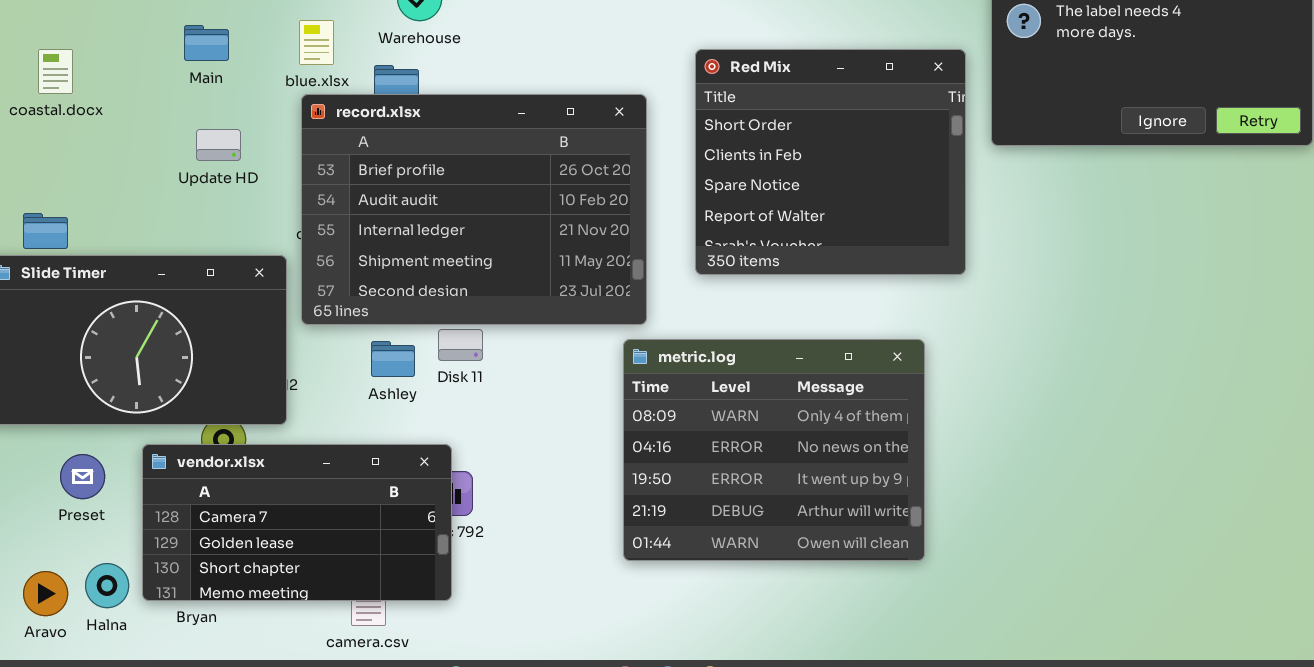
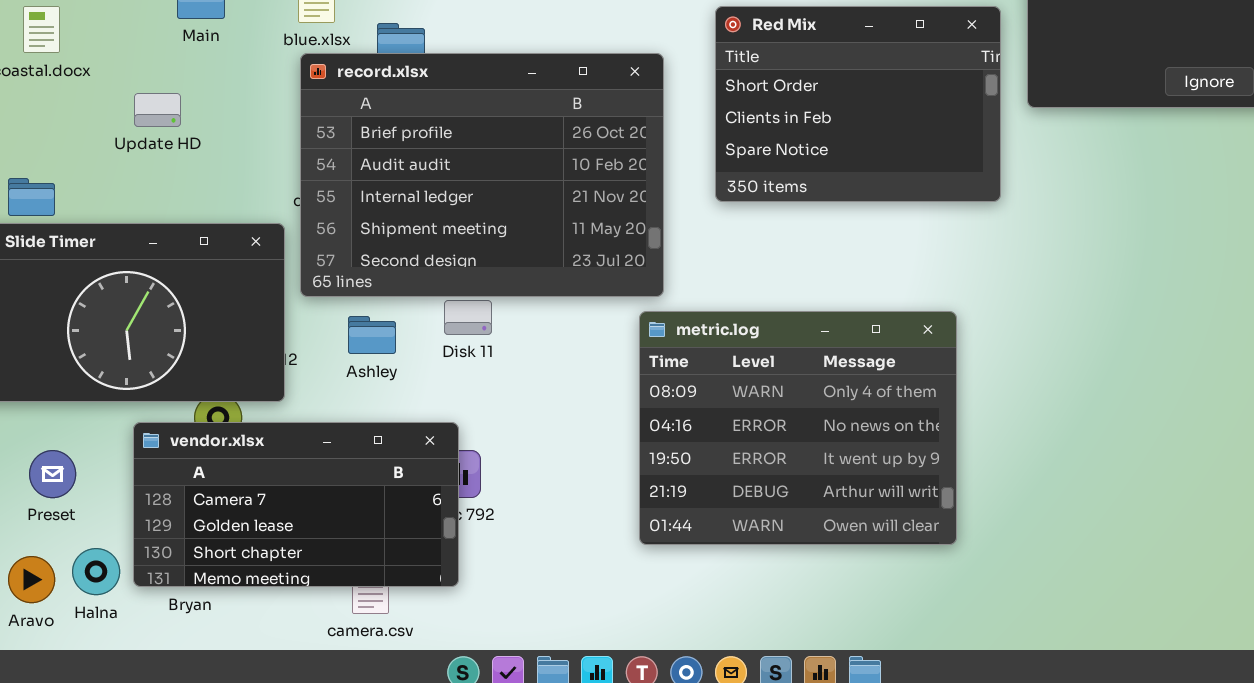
Red Mix: [695,49,966,275] -> [715,6,1001,202], resized
Update HD: [196,129,241,161] -> [134,93,181,127], moved
Ashley: [371,341,415,377] -> [348,316,396,354], moved
Preset: [60,454,105,499] -> [29,450,76,498], moved

